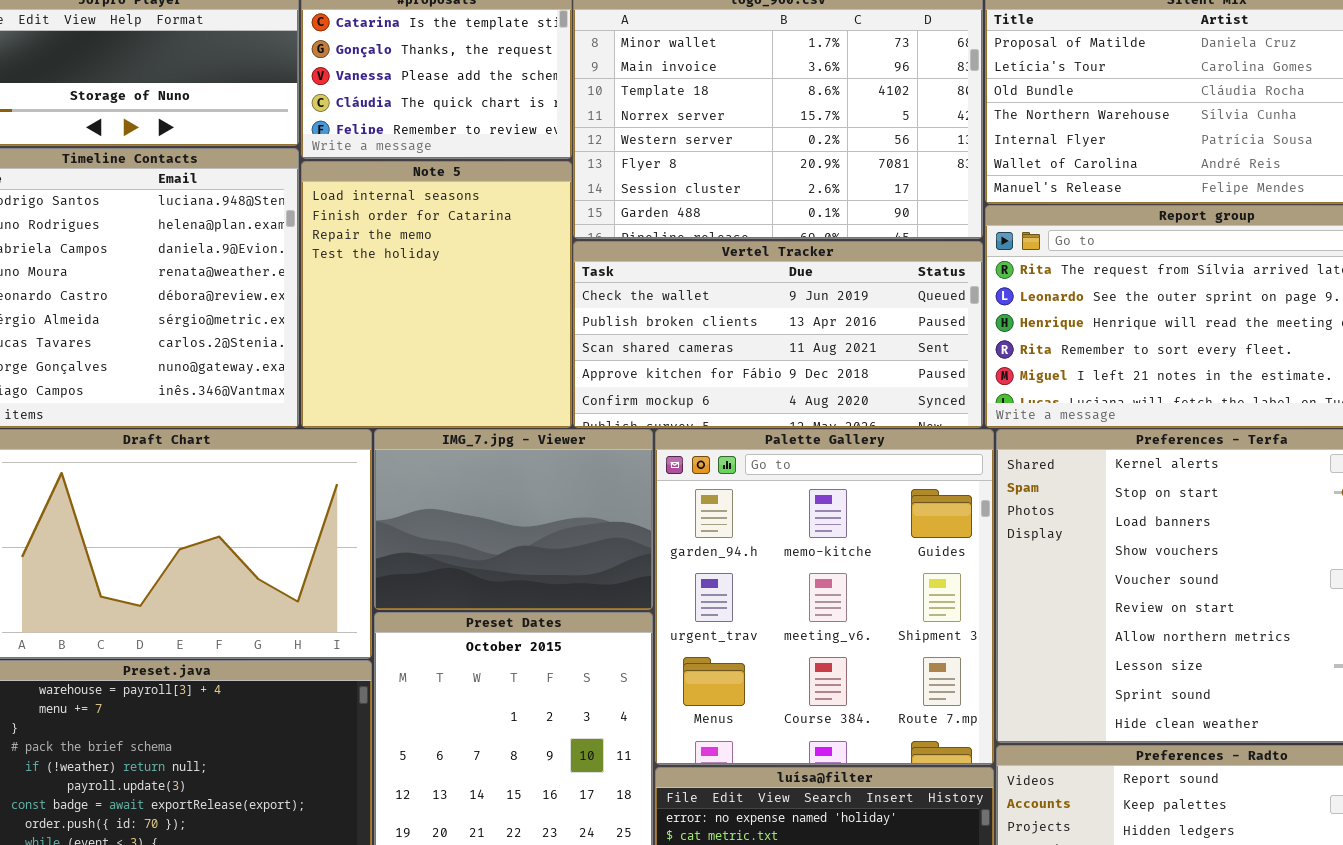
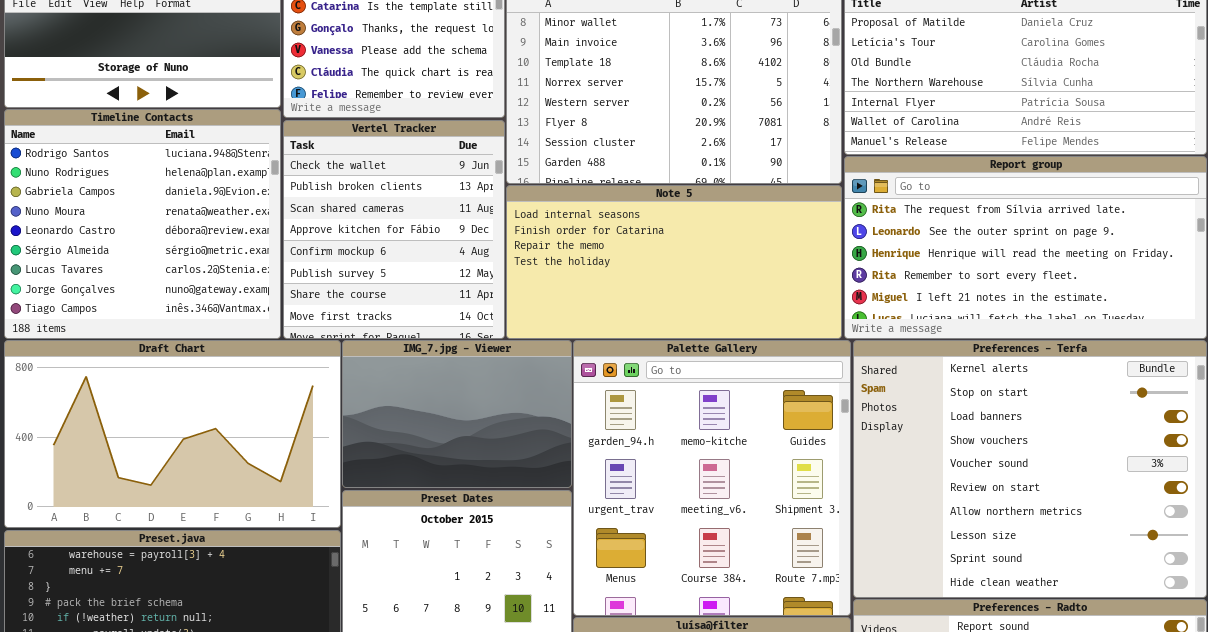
Note 5: [301,161,572,428] -> [506,185,842,339], moved, resized
Vertel Tracker: [573,241,983,428] -> [283,120,505,339], moved, resized

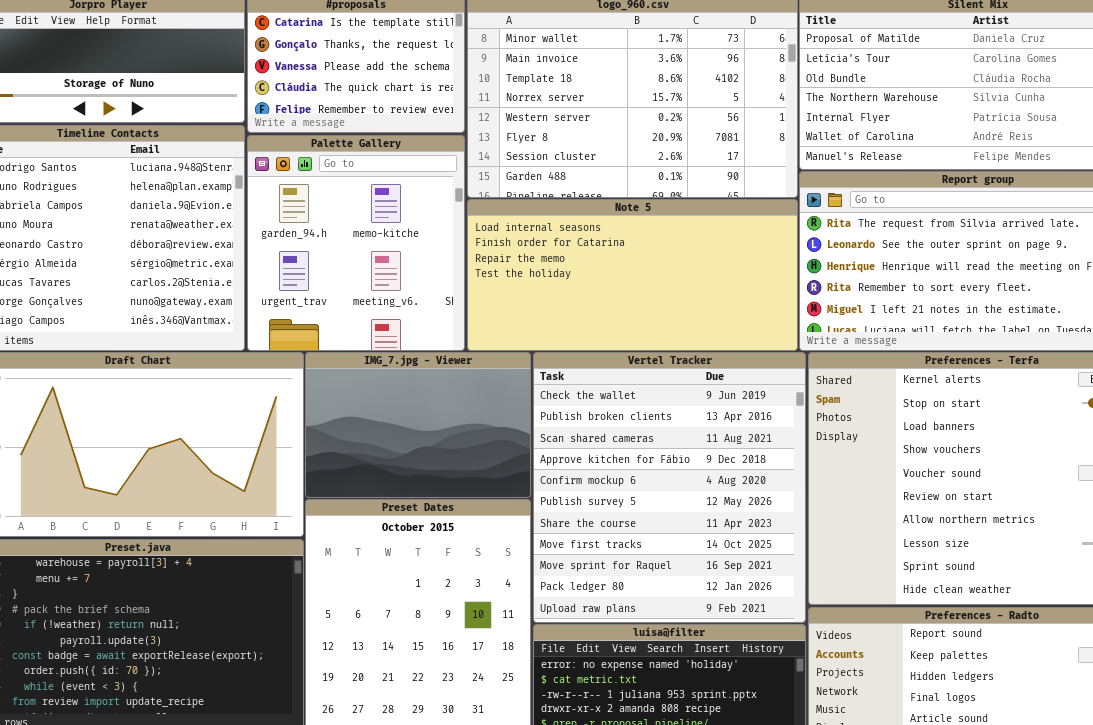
Vertel Tracker: [283,120,505,339] -> [533,352,806,623], moved, resized
Palette Gallery: [573,340,851,616] -> [247,135,465,351], moved, resized

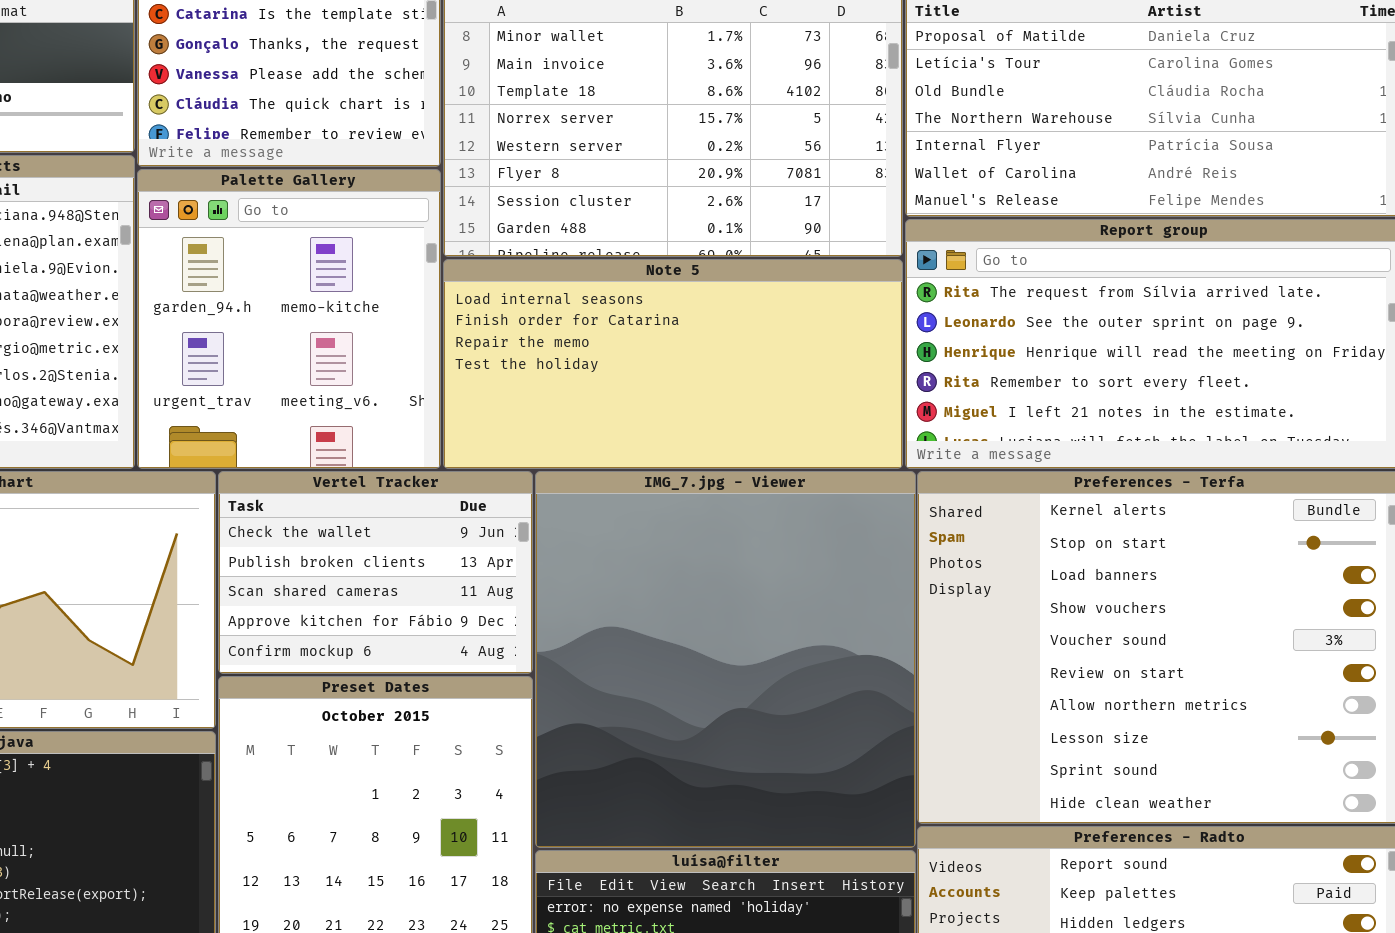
IMG_7.jpg - Viewer: [305,352,531,498] -> [535,471,916,848], moved, resized
Vertel Tracker: [533,352,806,623] -> [218,471,533,674], moved, resized

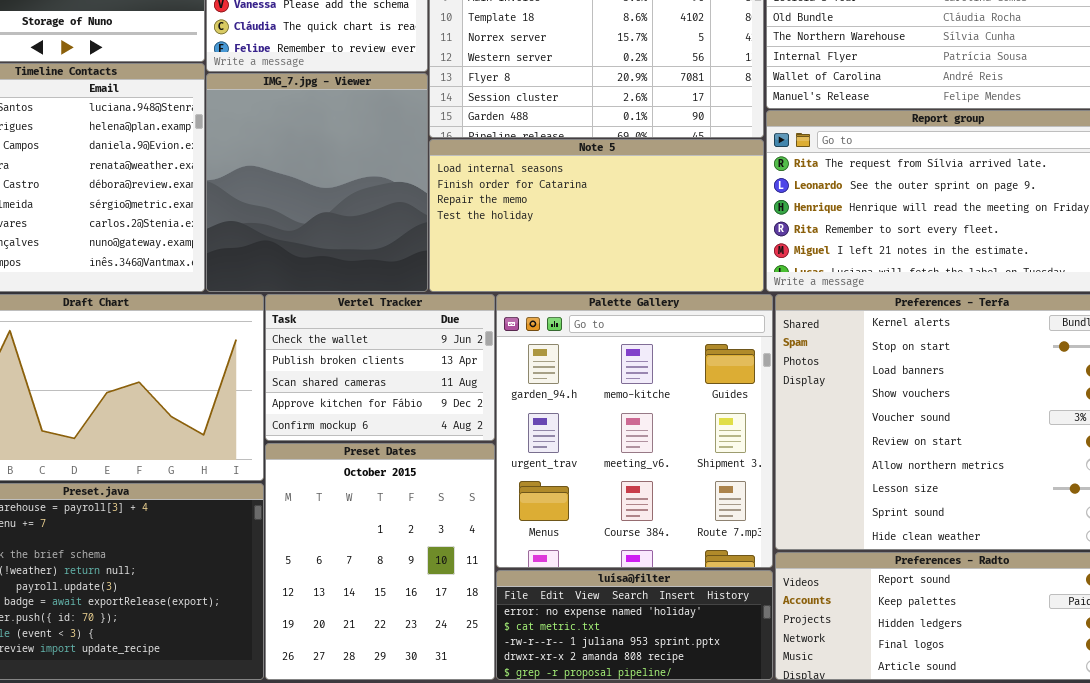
Palette Gallery: [137,169,441,469] -> [496,294,773,568], moved, resized
IMG_7.jpg - Viewer: [535,471,916,848] -> [206,73,428,292], moved, resized

